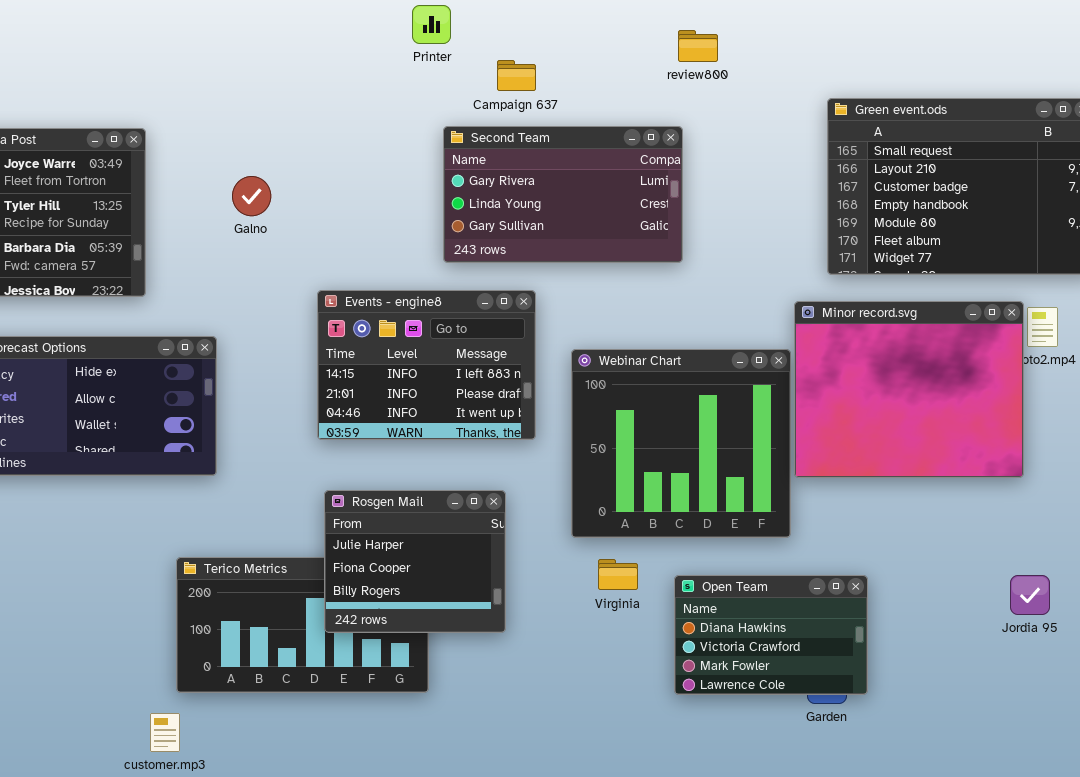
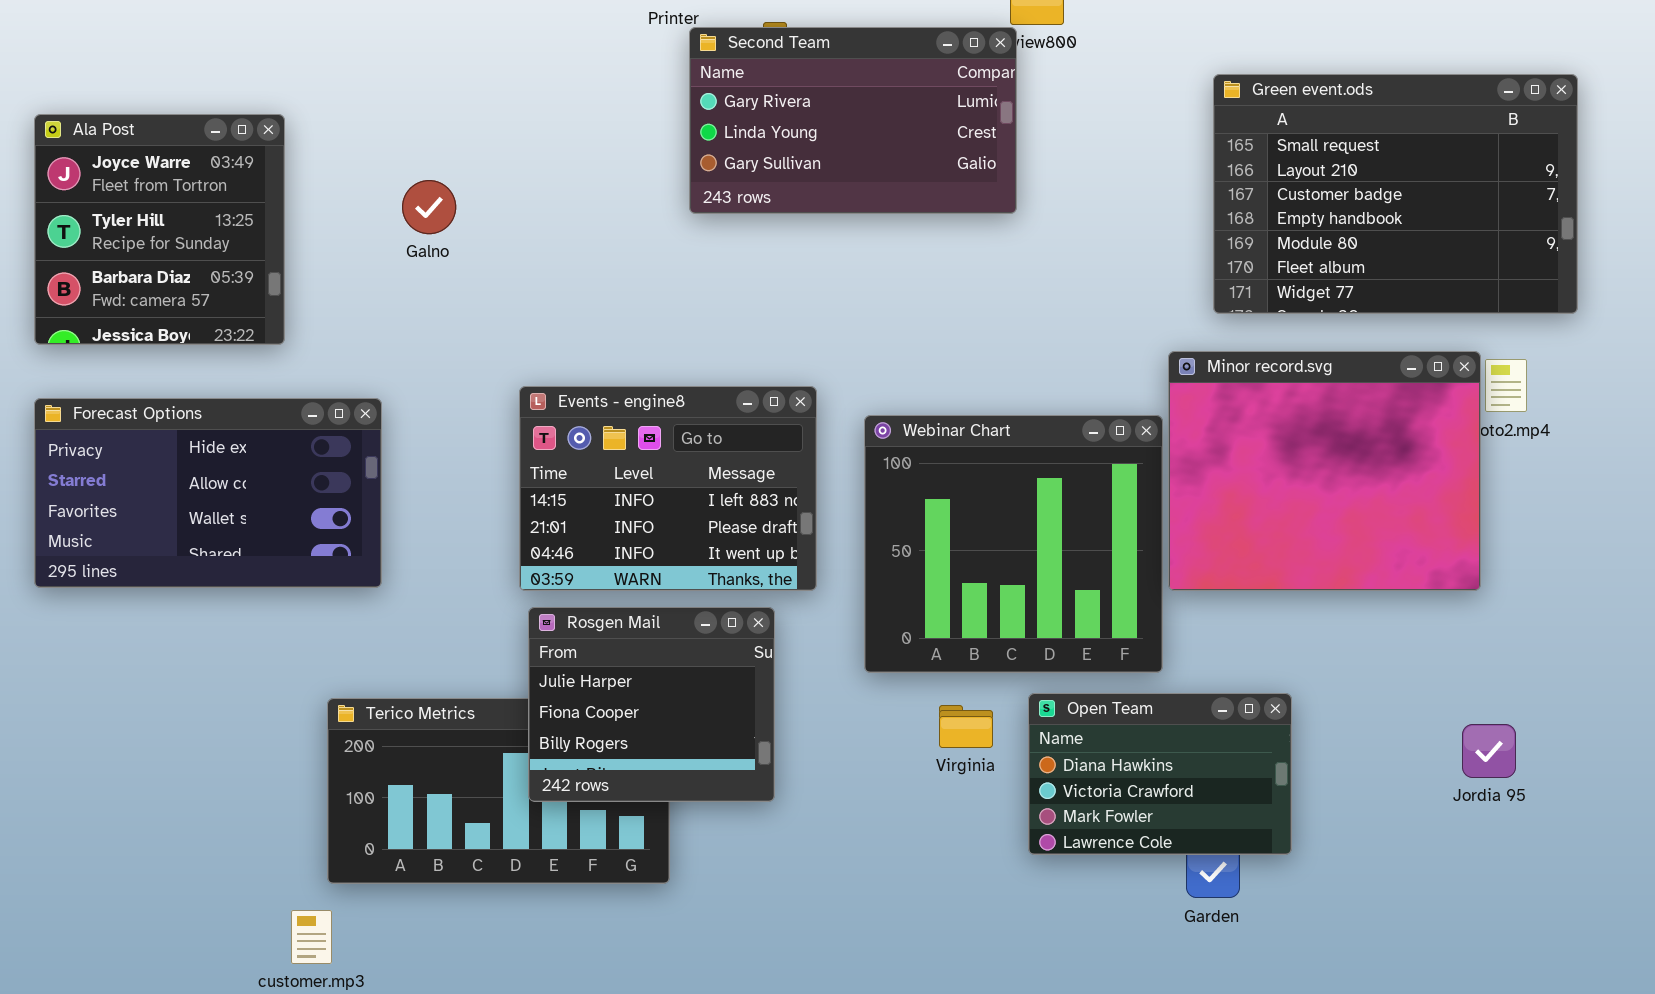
Second Team: [443,126,683,263] -> [689,27,1017,214], moved
Events - engine8: [317,290,536,440] -> [519,386,817,591], moved
Virginia: [598,559,638,590] -> [939,705,993,748], moved
Open Team: [674,575,868,695] -> [1028,693,1292,855], moved

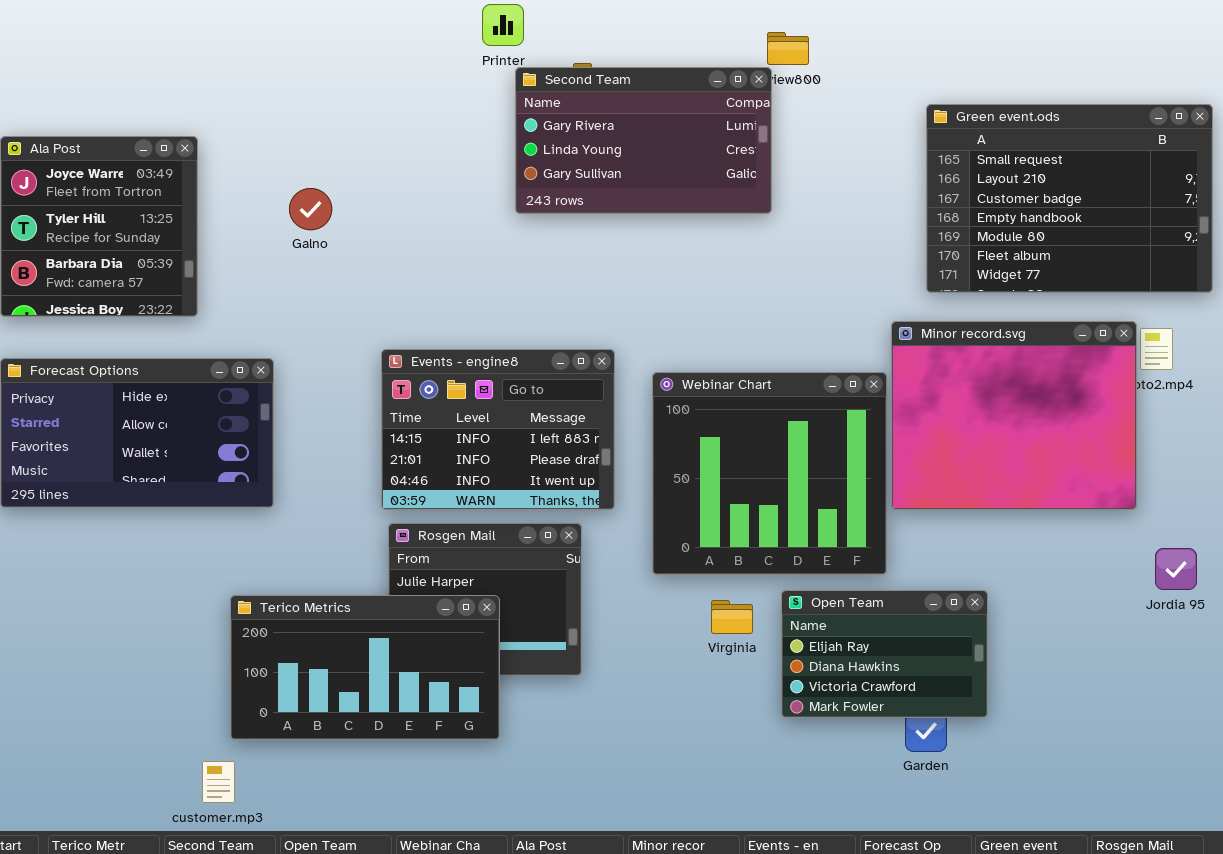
Open Team: [1028,693,1292,855] -> [781,590,988,718], scrolled up 1 row
Terico Metrics: [327,698,670,884] -> [230,595,500,740], raised
Jordia 95: [1462,724,1516,778] -> [1155,548,1197,590], moved

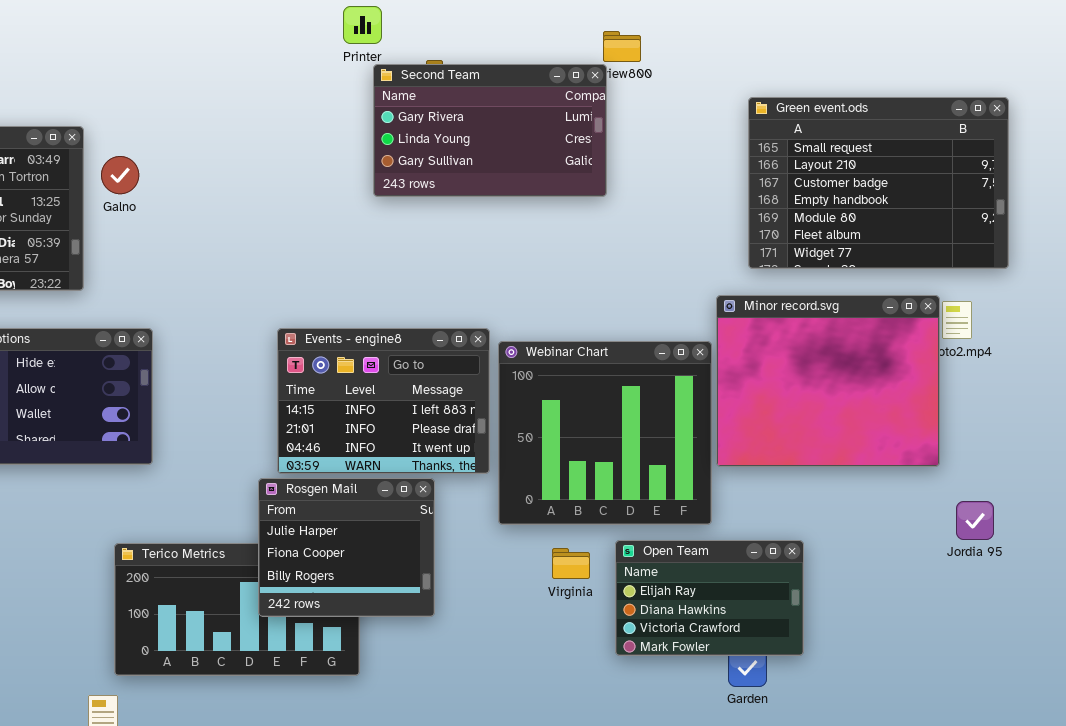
Galno: [289,188,332,230] -> [101,156,139,194], moved
Events - engine8: [381,349,615,510] -> [277,328,490,474], moved
Rosgen Mail: [388,523,582,676] -> [258,478,435,617], raised

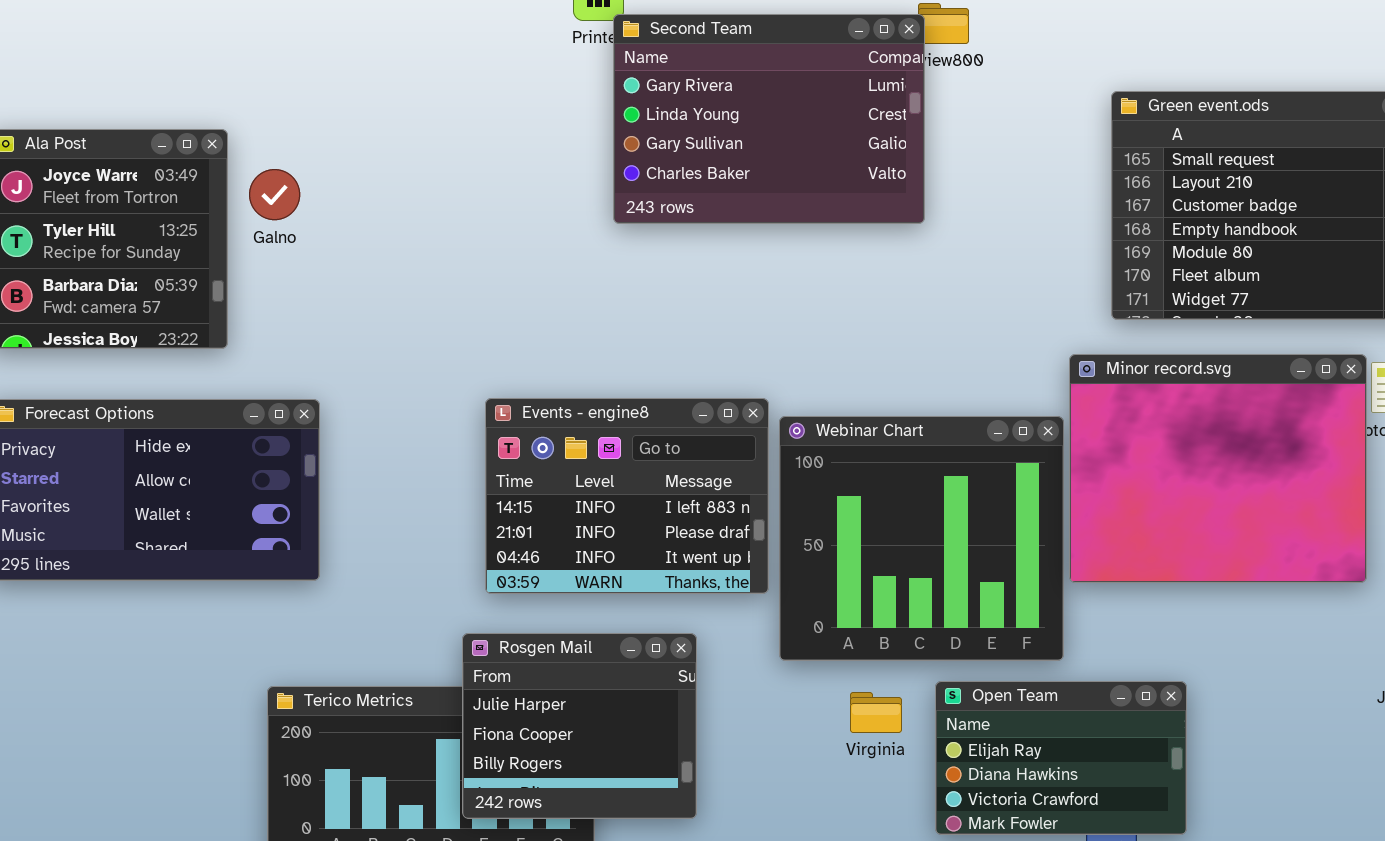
Second Team: [373,64,607,197] -> [613,14,925,224], resized
Rosgen Mail: [258,478,435,617] -> [462,633,697,819], moved

